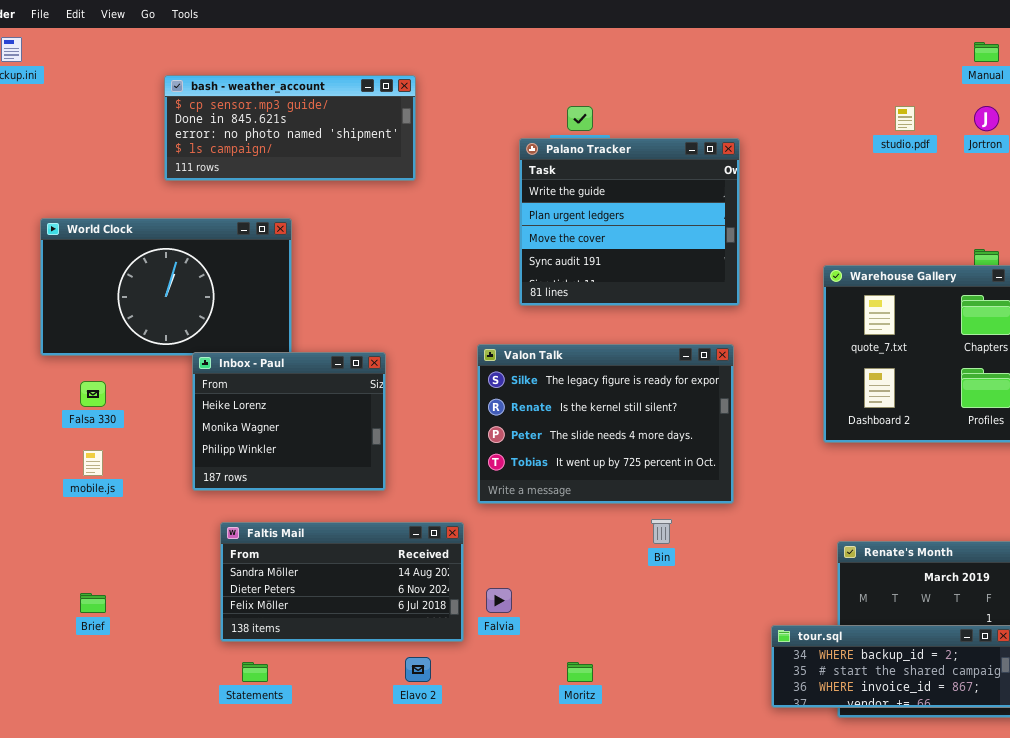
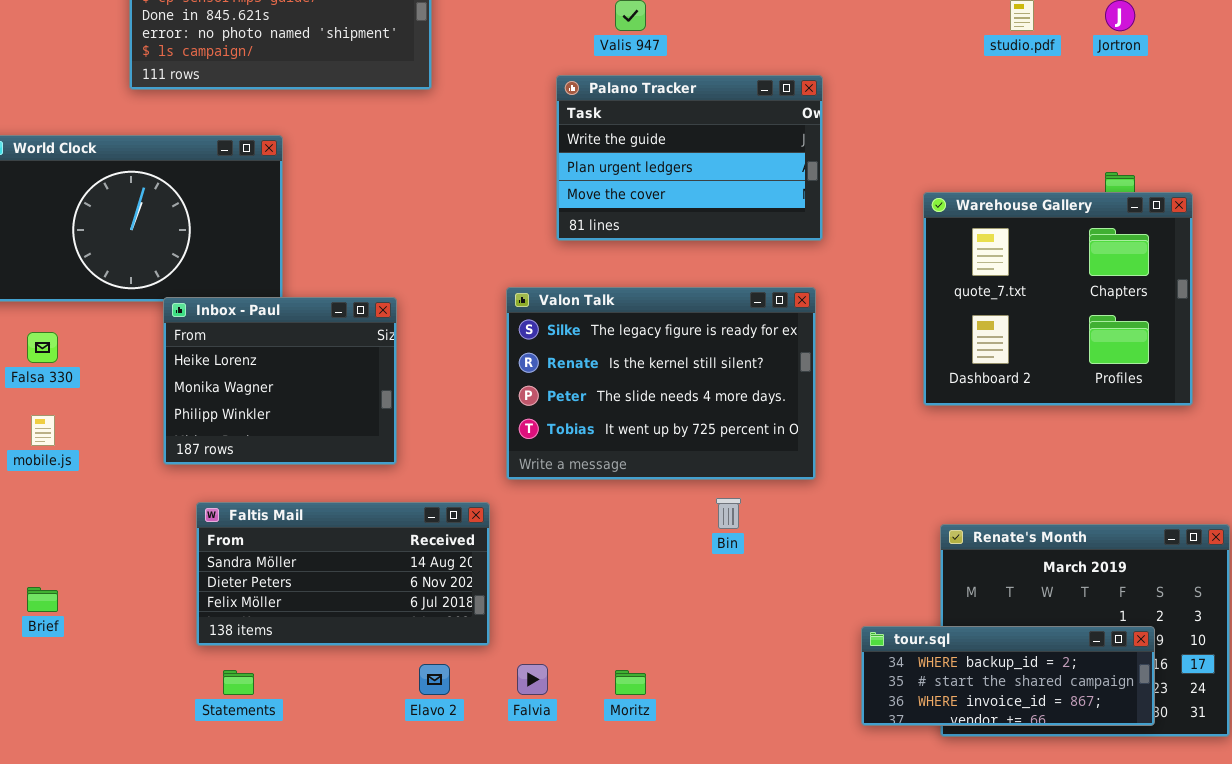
Palano Tracker: [519,138,740,306] -> [556,75,823,241], resized
Falvia: [486,588,512,613] -> [517,664,548,695], moved

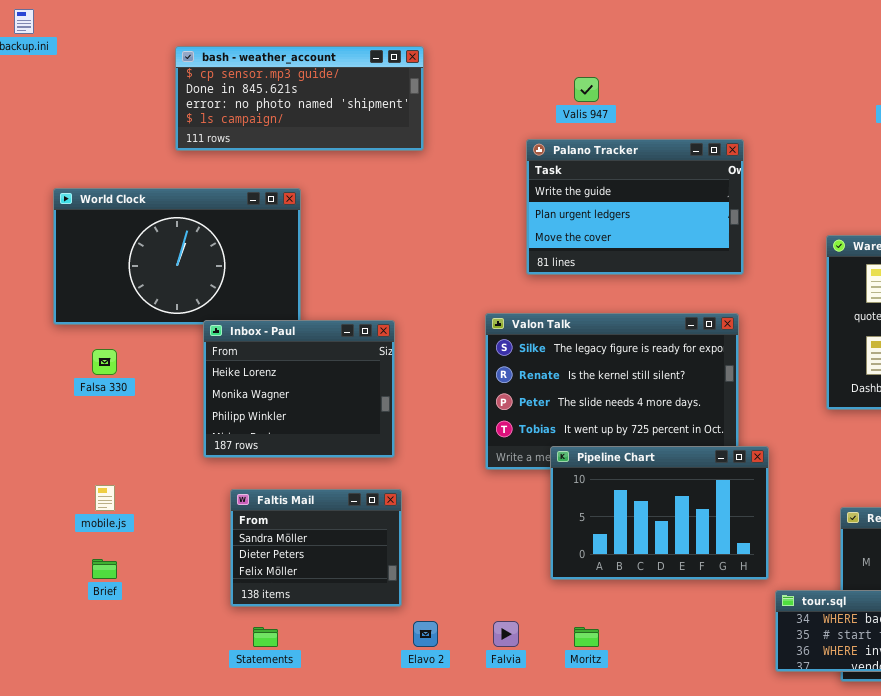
mobile.js: [31,415,55,446] -> [95,485,115,511], moved
Pipeline Chart: none -> [550,446,769,580], opened
Faltis Mail: [196,502,490,646] -> [230,489,402,607], resized

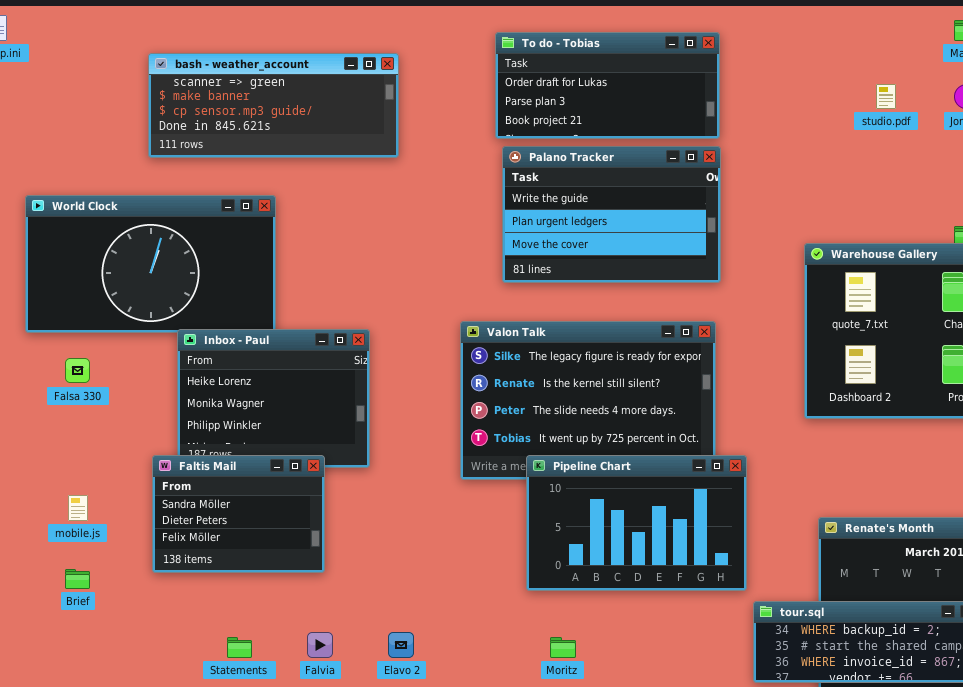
To do - Tobias: none -> [495,32,720,139], opened
bash - weather_account: [175,46,424,151] -> [148,53,399,158], scrolled up 2 rows
Faltis Mail: [230,489,402,607] -> [152,455,325,573], moved
Falvia: [493,621,519,647] -> [307,632,333,658], moved

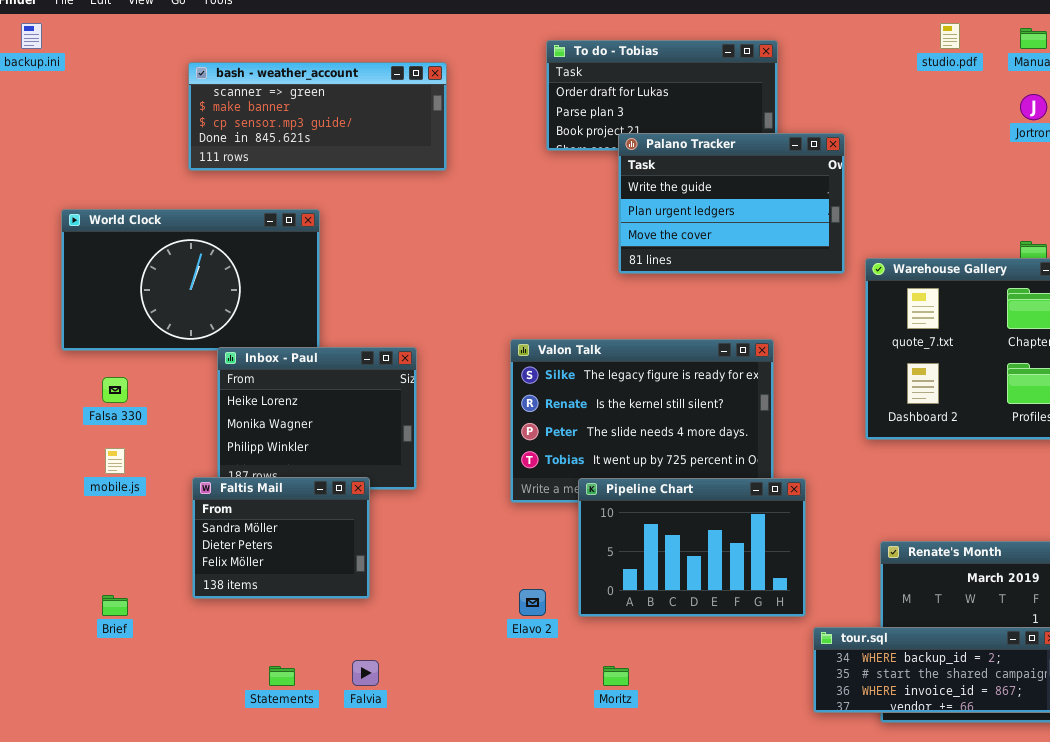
studio.pdf: [876,84,896,109] -> [940,23,960,49], moved
Palano Tracker: [502,146,721,283] -> [618,133,845,274], moved
mobile.js: [68,495,88,521] -> [105,448,125,474], moved
Elavo 2: [388,632,414,658] -> [519,589,546,616], moved

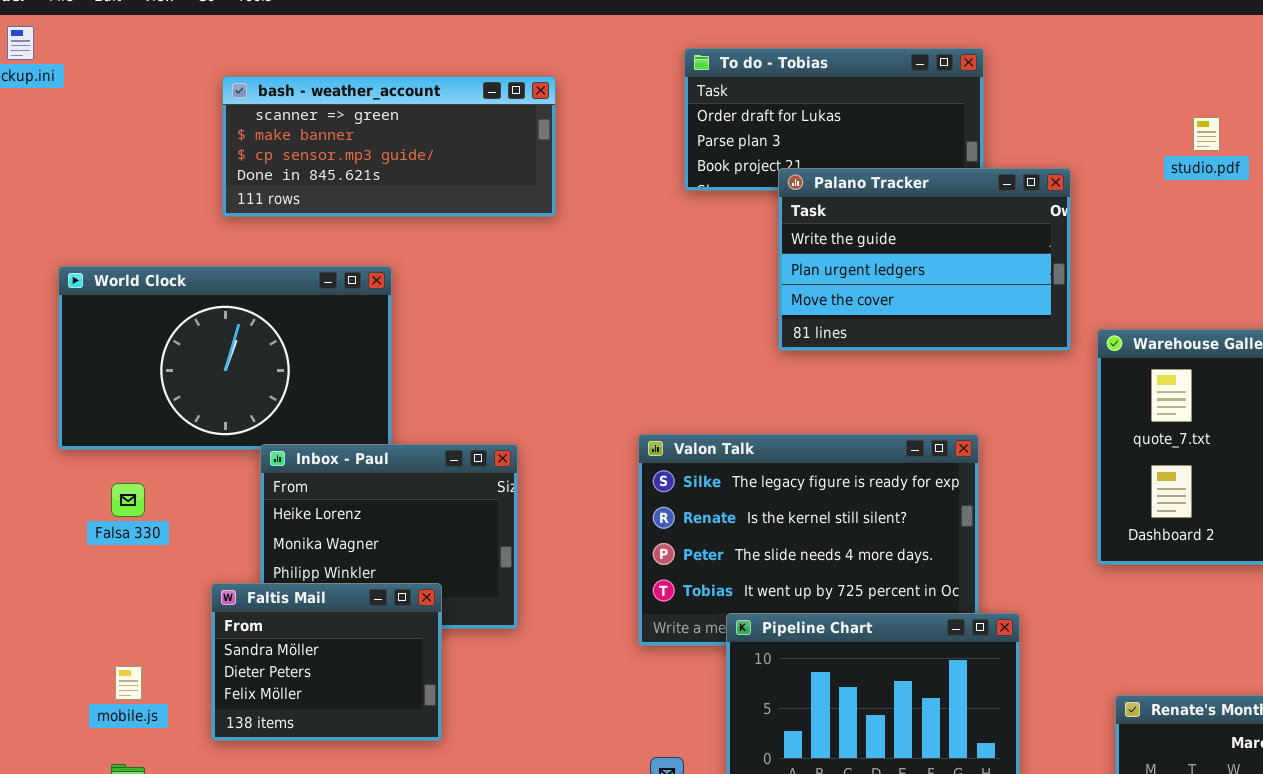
studio.pdf: [940,23,960,49] -> [1193,117,1220,151], moved
mobile.js: [105,448,125,474] -> [115,666,142,700], moved
Faltis Mail: [192,477,370,599] -> [211,583,442,741], moved

